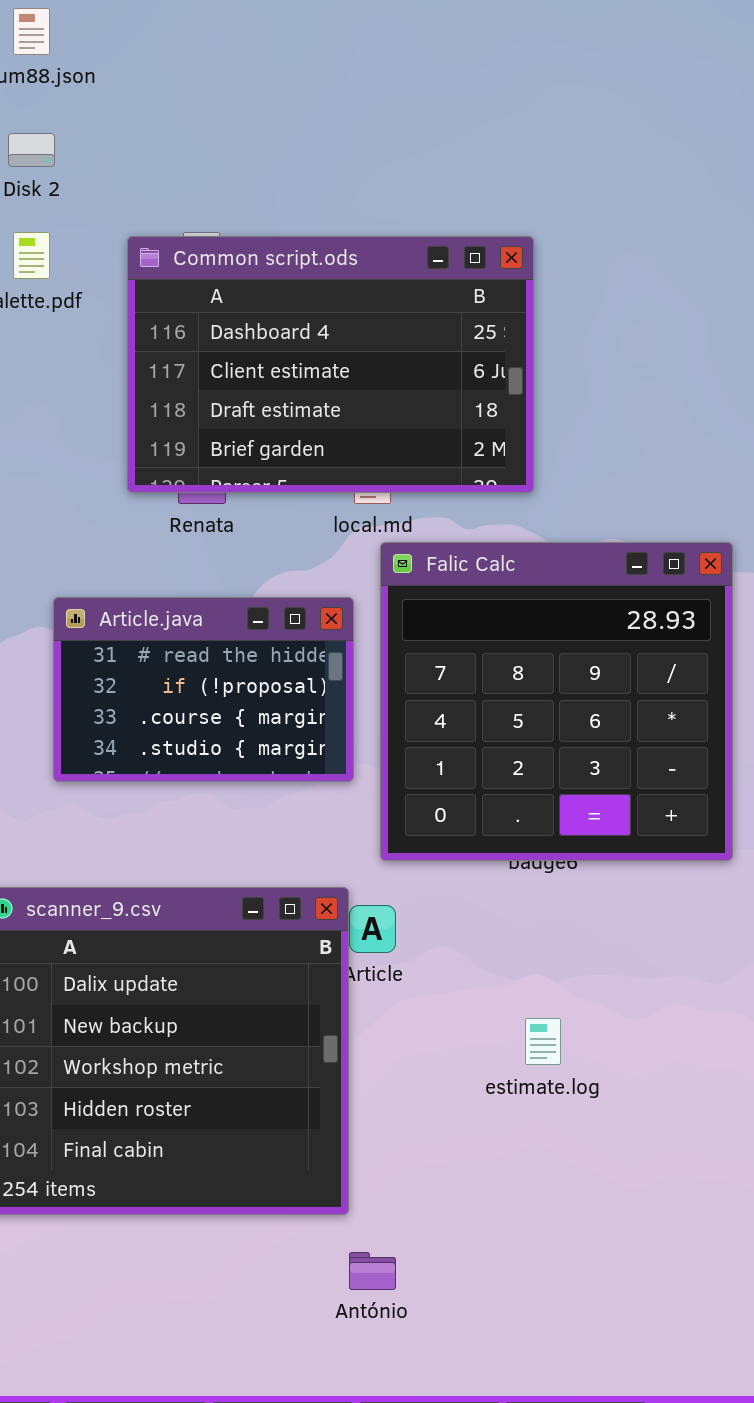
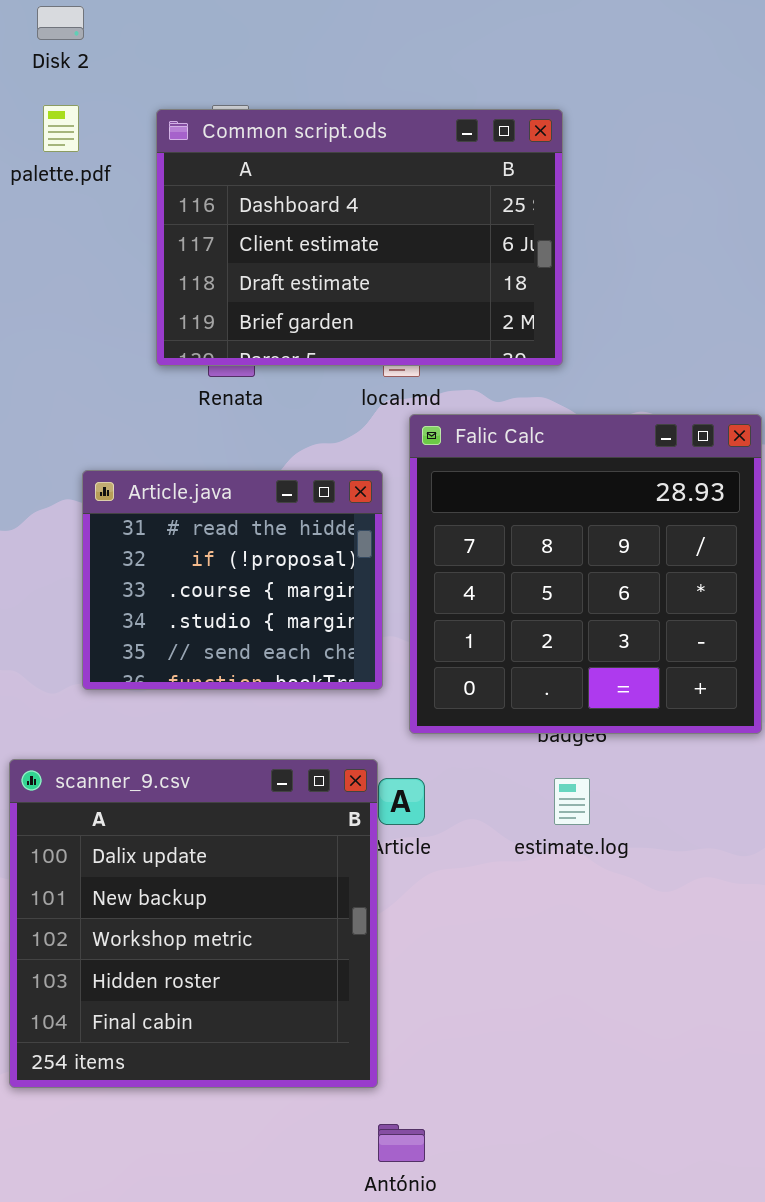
Article.java: [53,597,354,782] -> [82,470,383,690], resized
estimate.log: [525,1018,561,1065] -> [554,778,590,825], moved

